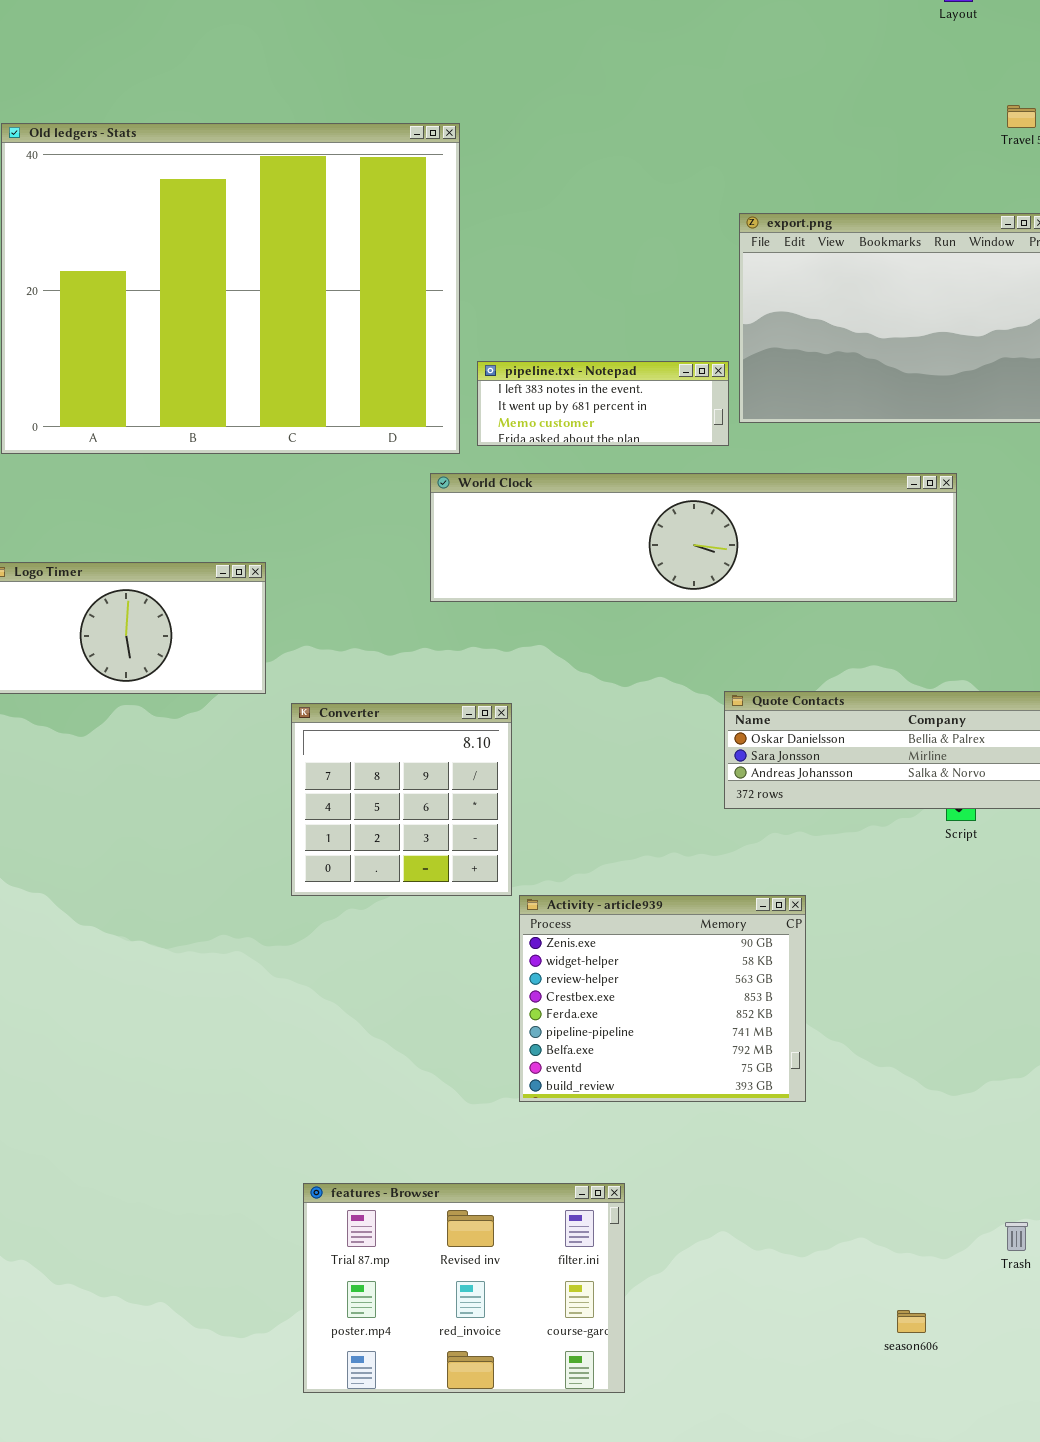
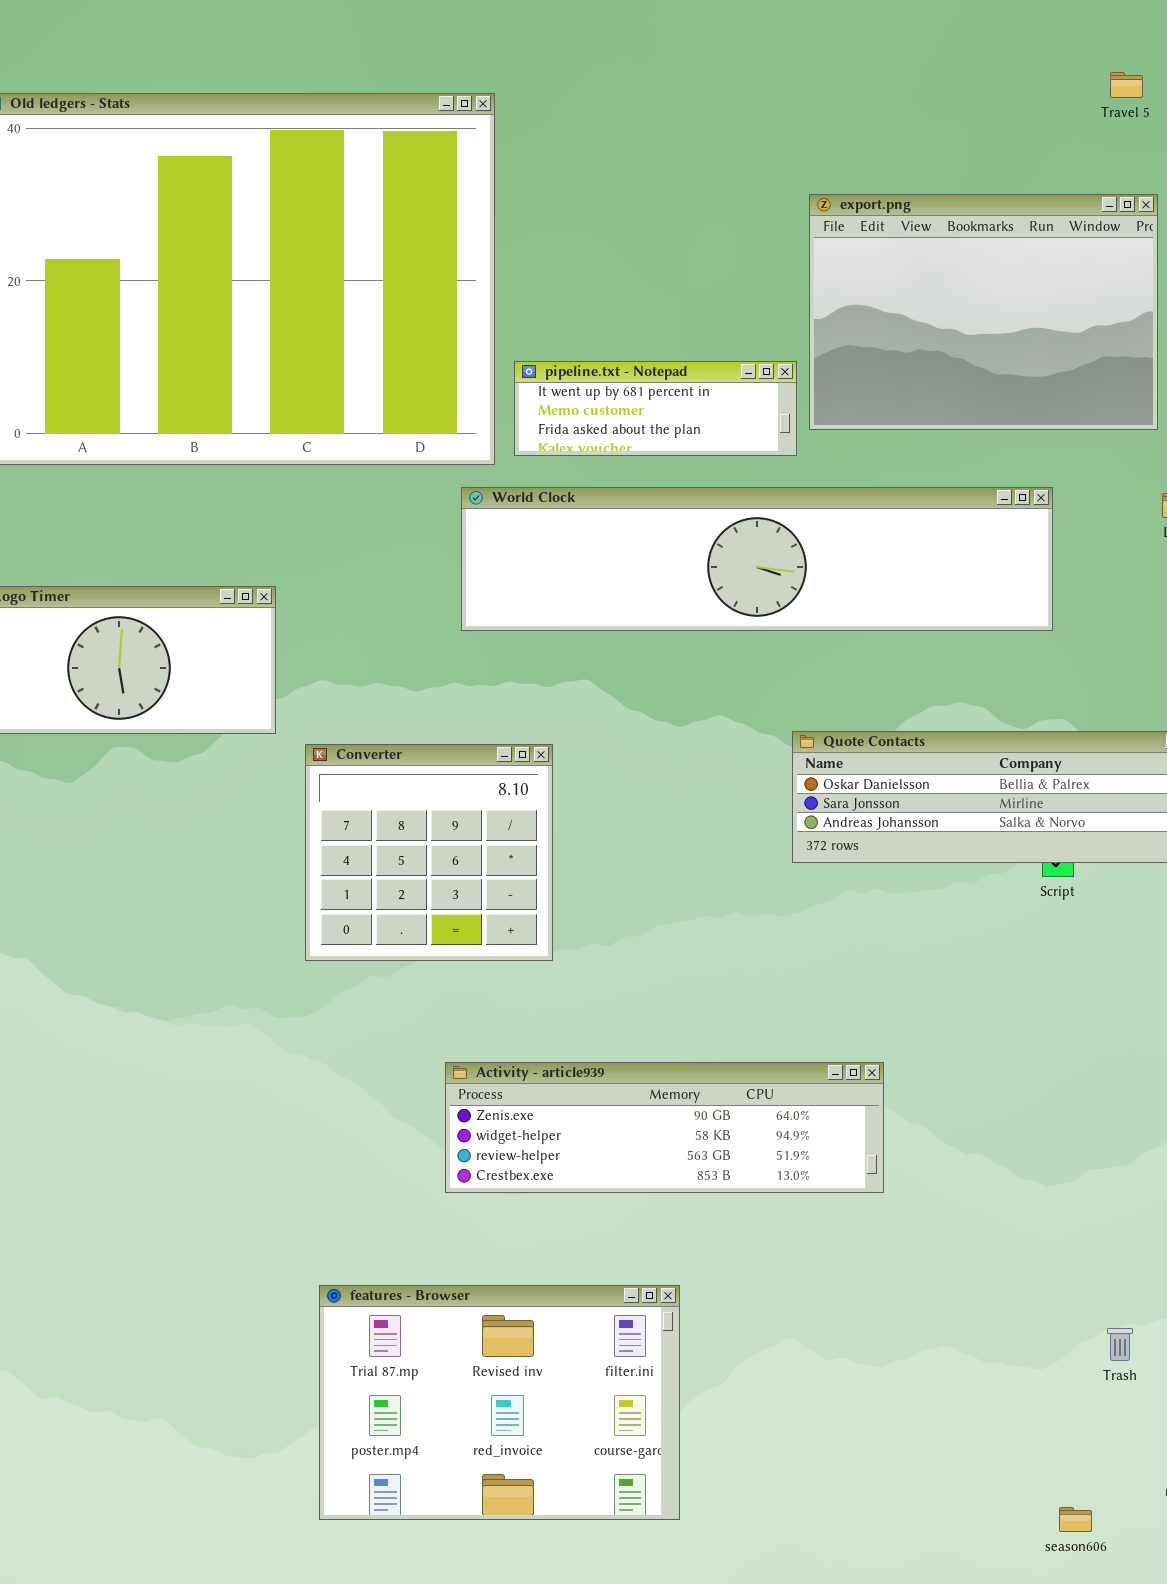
pipeline.txt - Notepad: [477,361,729,446] -> [514,361,797,456], scrolled down 1 row
Activity - article939: [519,895,806,1102] -> [445,1062,884,1193], resized
season606: [897,1310,926,1333] -> [1059,1507,1092,1532], moved

